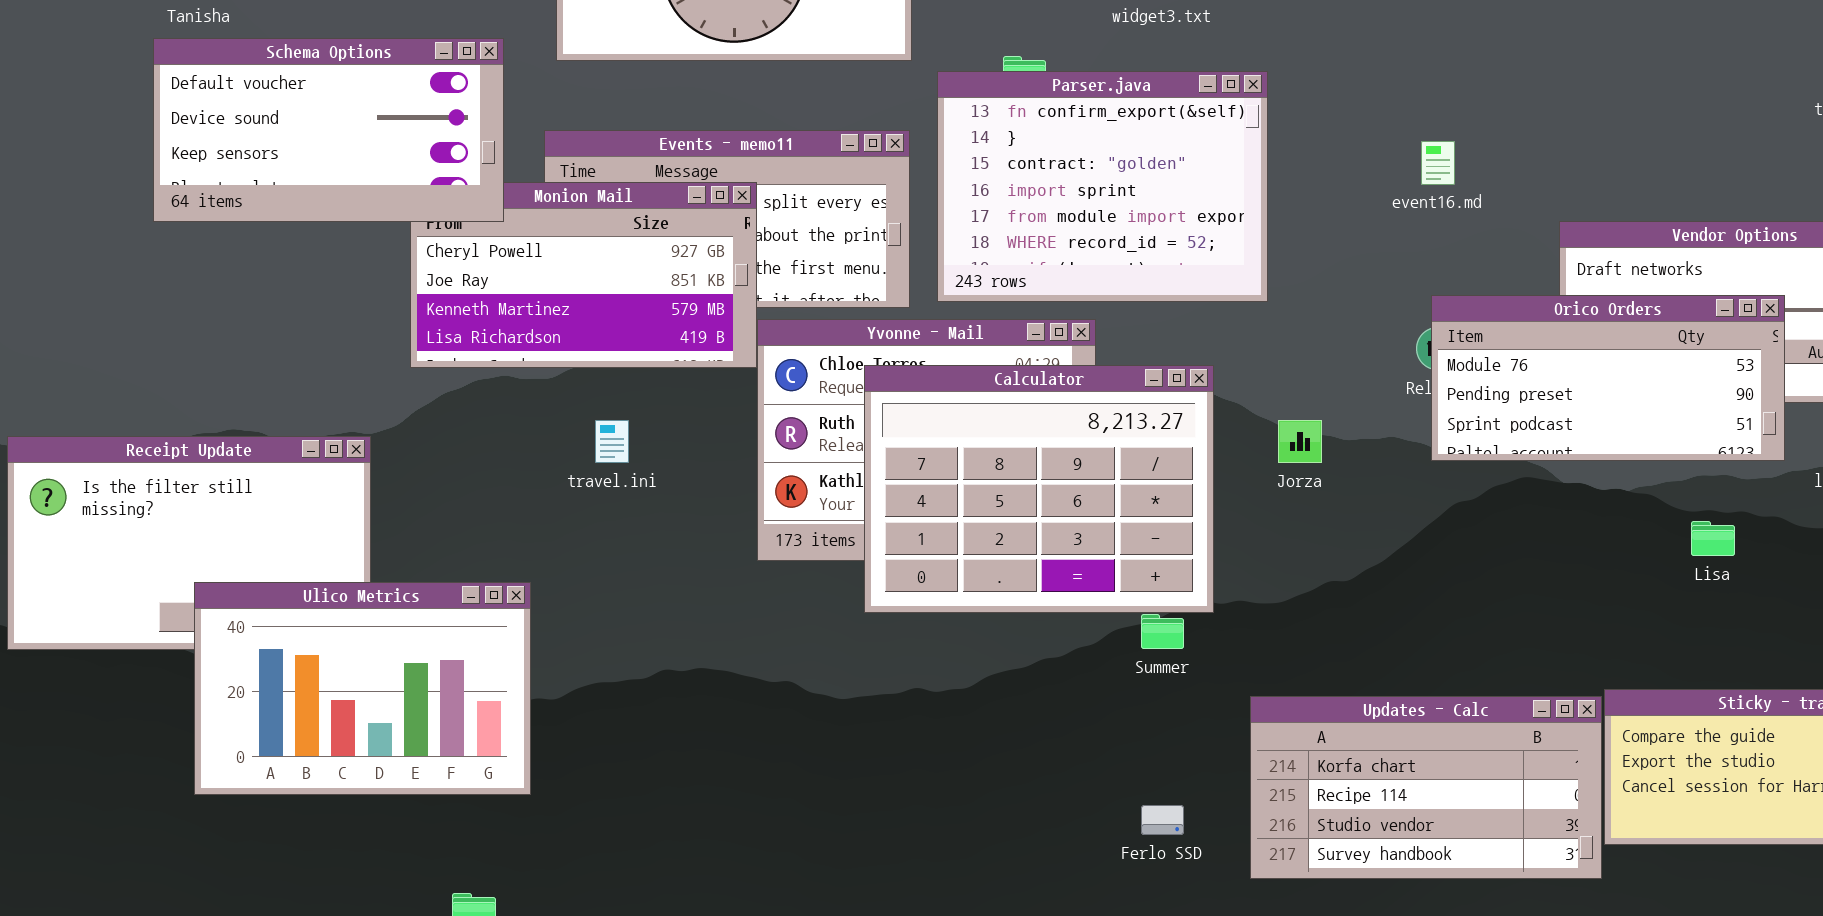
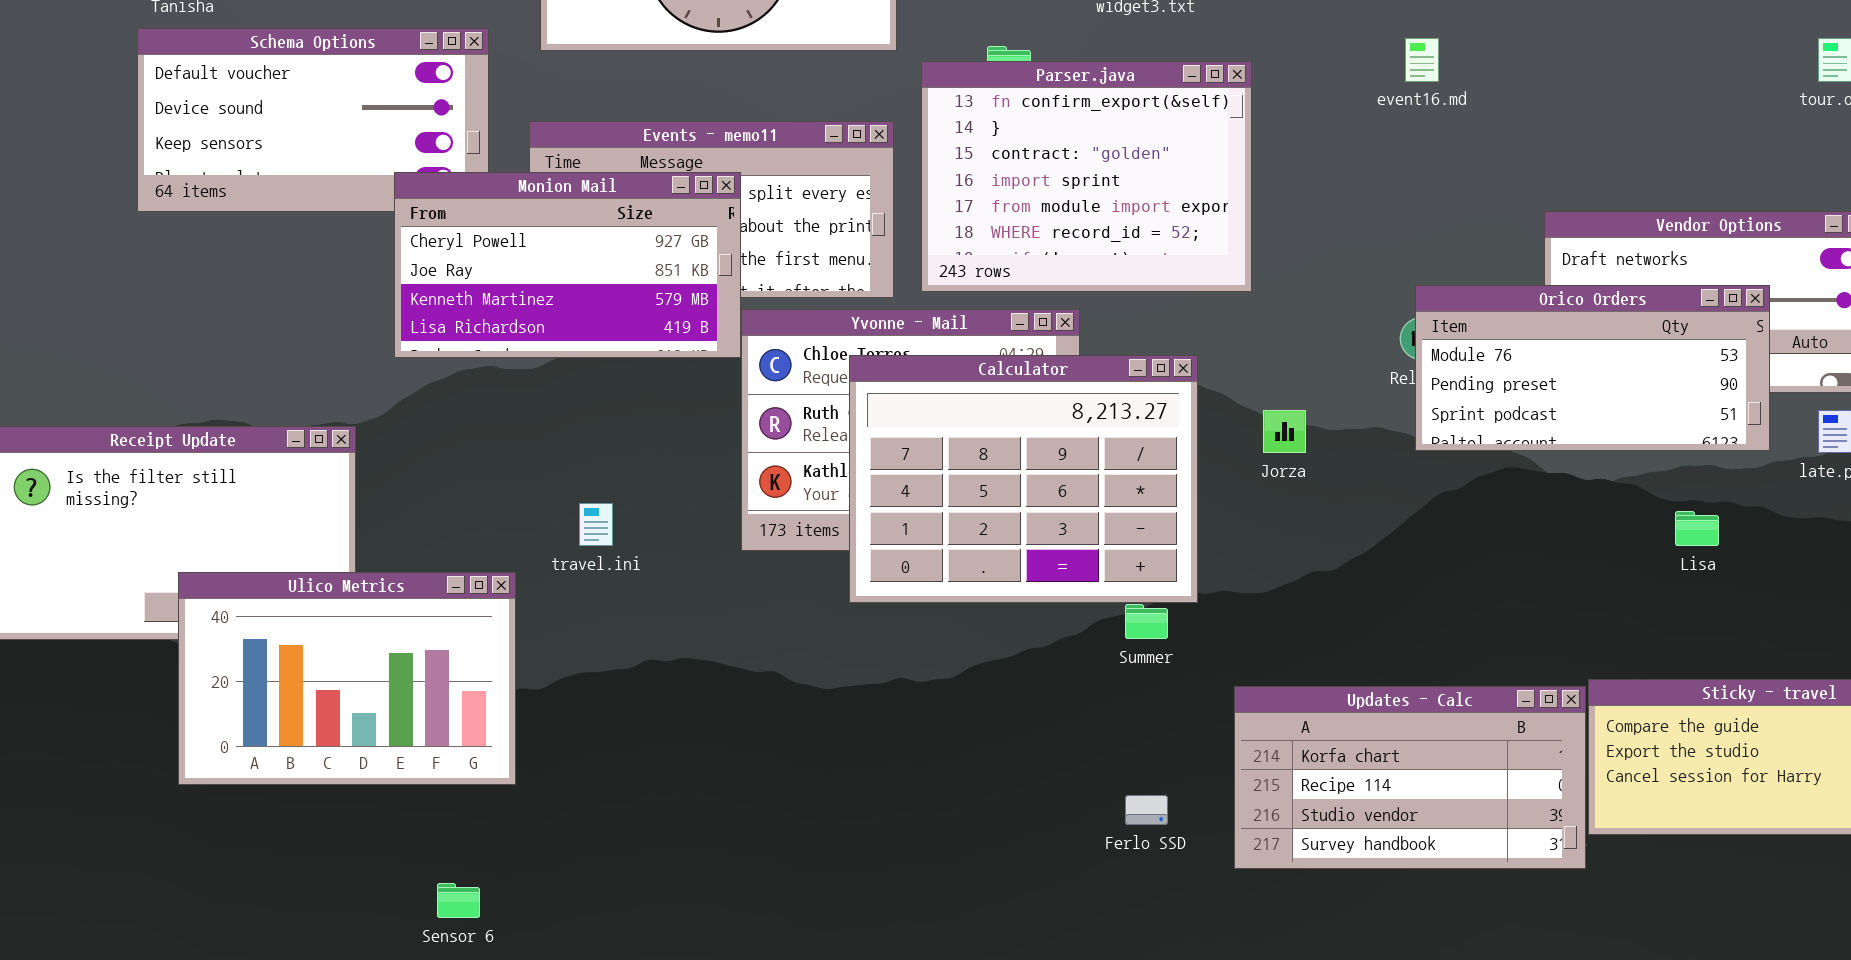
event16.md: [1421,141,1455,185] -> [1405,38,1439,82], moved
Monion Mail: [410,182,757,368] -> [394,172,741,358], raised
travel.ini: [595,420,629,463] -> [579,503,613,546], moved

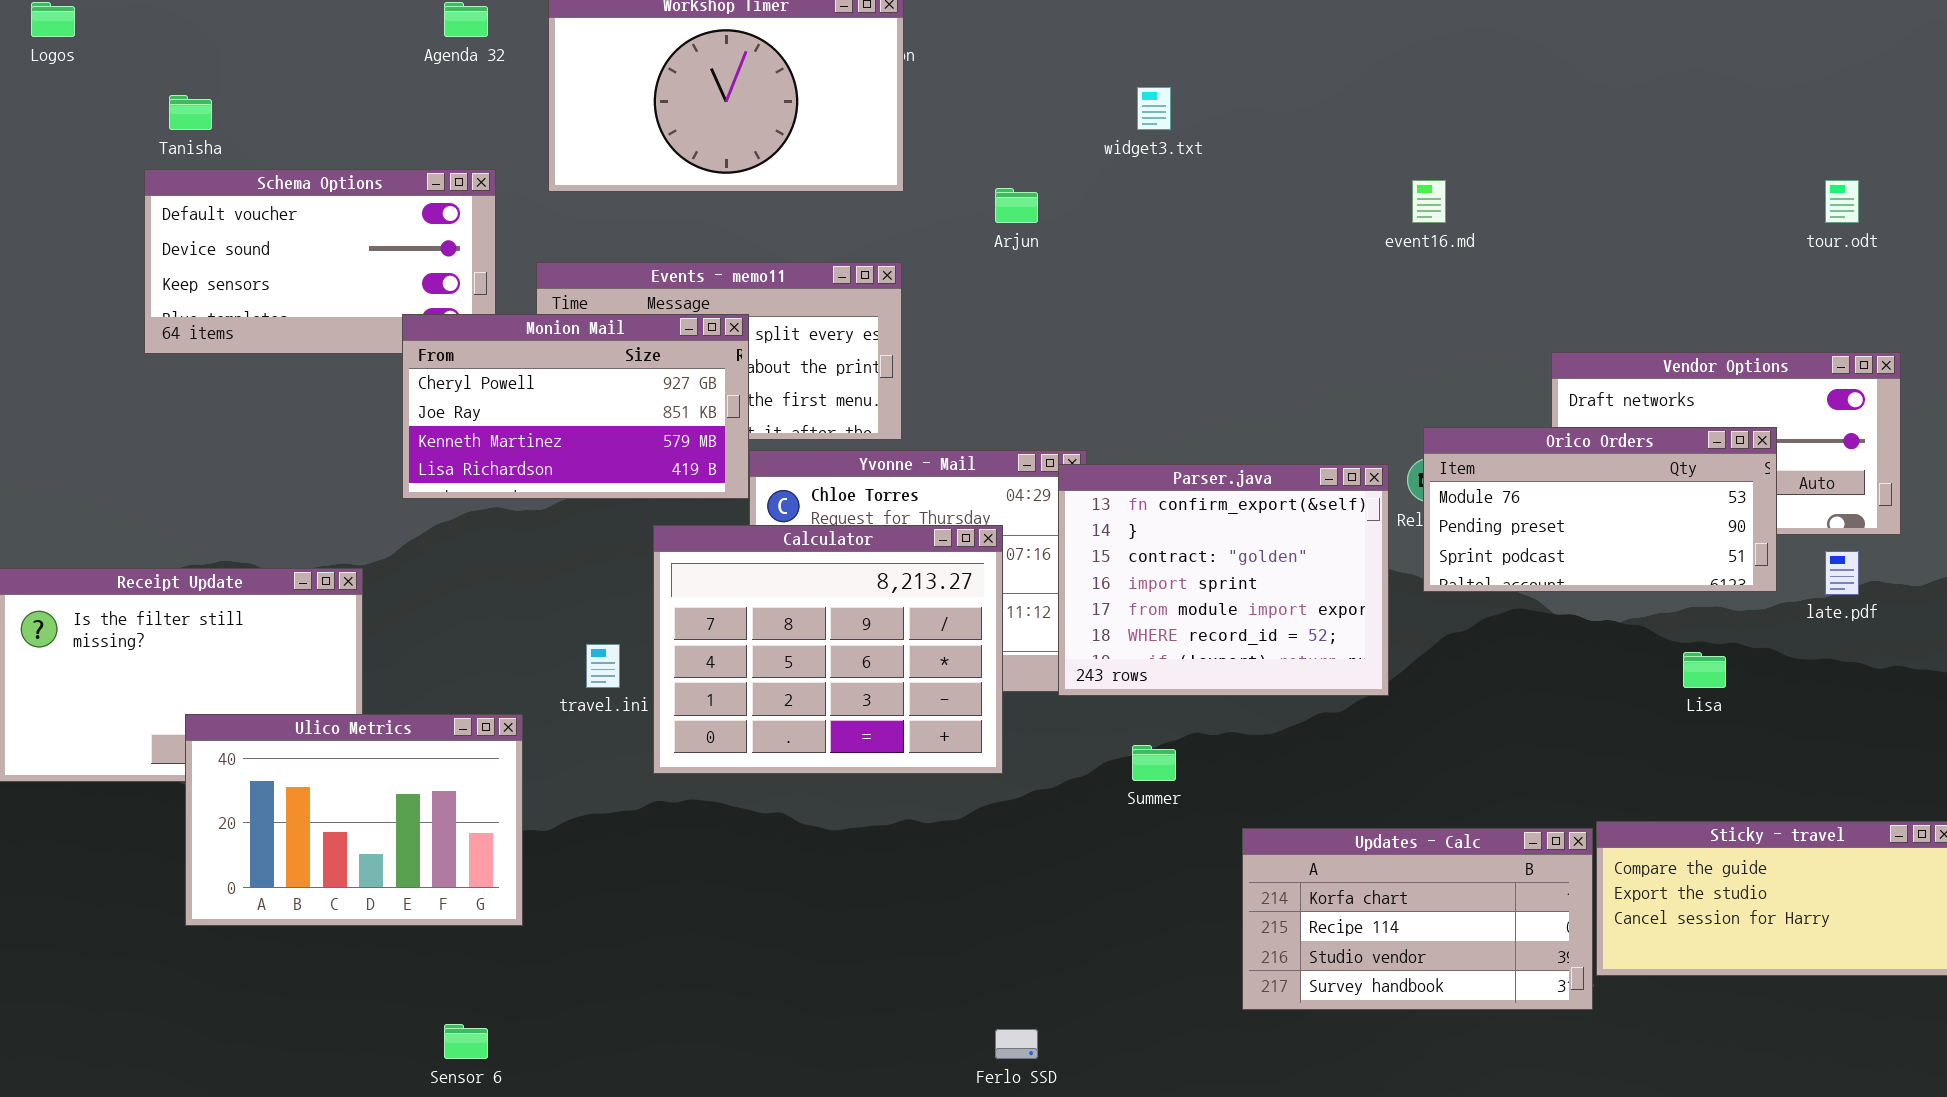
Parser.java: [921,61,1252,292] -> [1058,464,1389,696], moved
Calculator: [849,355,1198,603] -> [653,525,1003,774], moved
Ferlo SSD: [1125,795,1168,825] -> [995,1029,1038,1059], moved

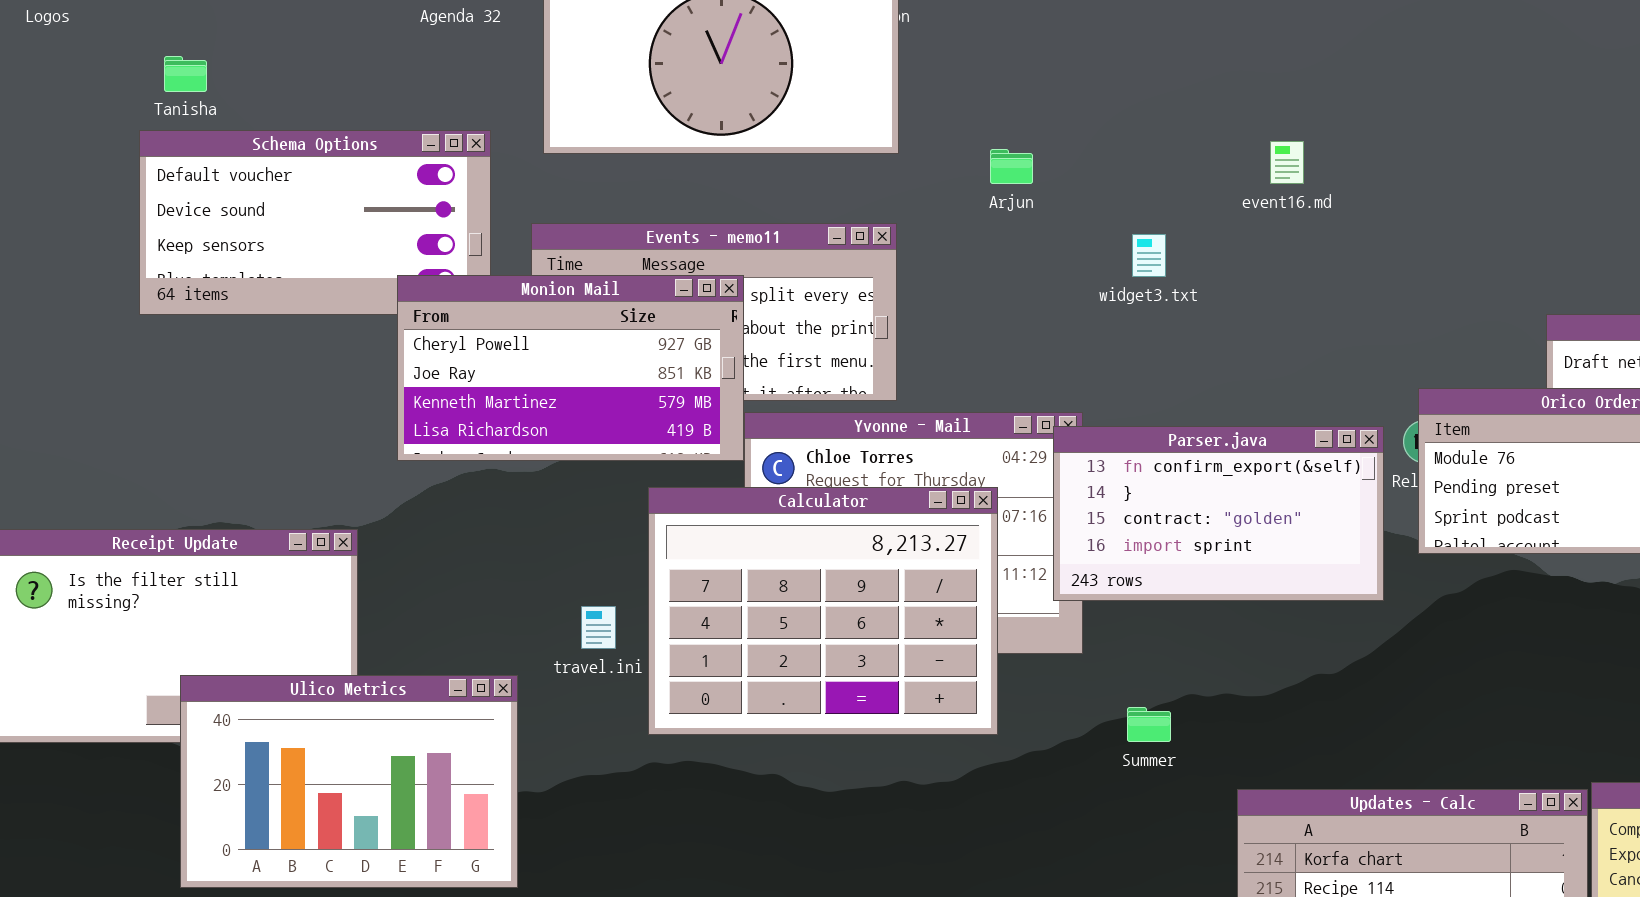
widget3.txt: [1137,87,1171,130] -> [1132,234,1166,277], moved
event16.md: [1412,180,1446,223] -> [1270,141,1304,184], moved
Parser.java: [1058,464,1389,696] -> [1053,426,1384,601], resized

